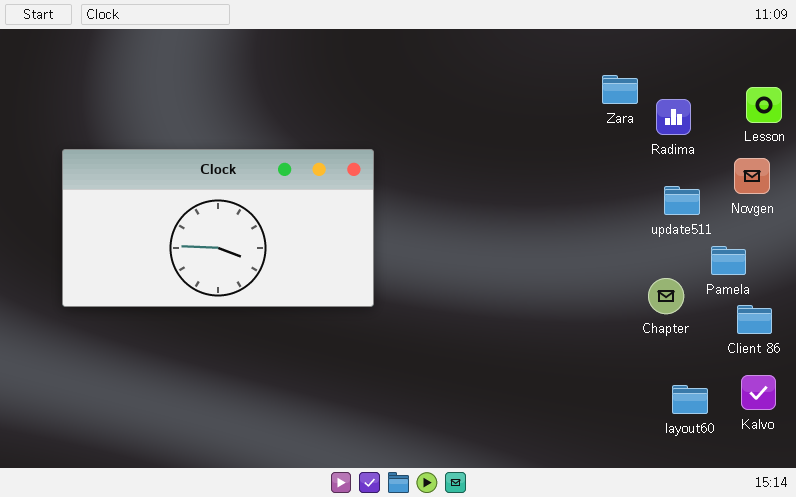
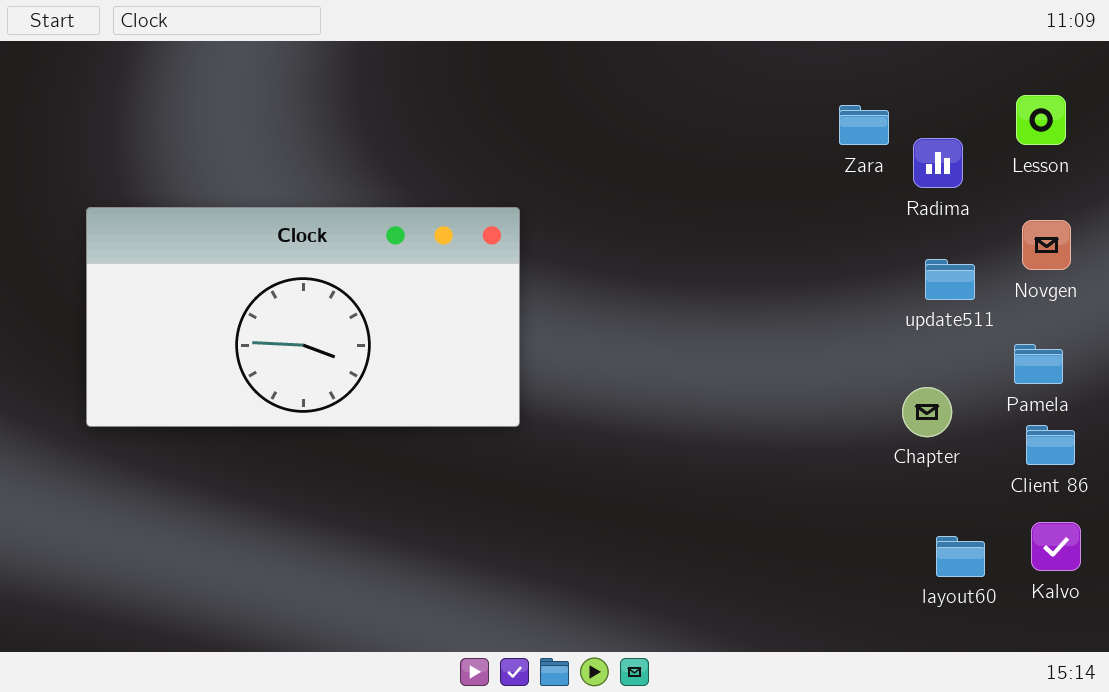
Lesson: [746,87,782,123] -> [1016,95,1066,145], moved
Pamela: [711,246,746,275] -> [1014,344,1063,384], moved

